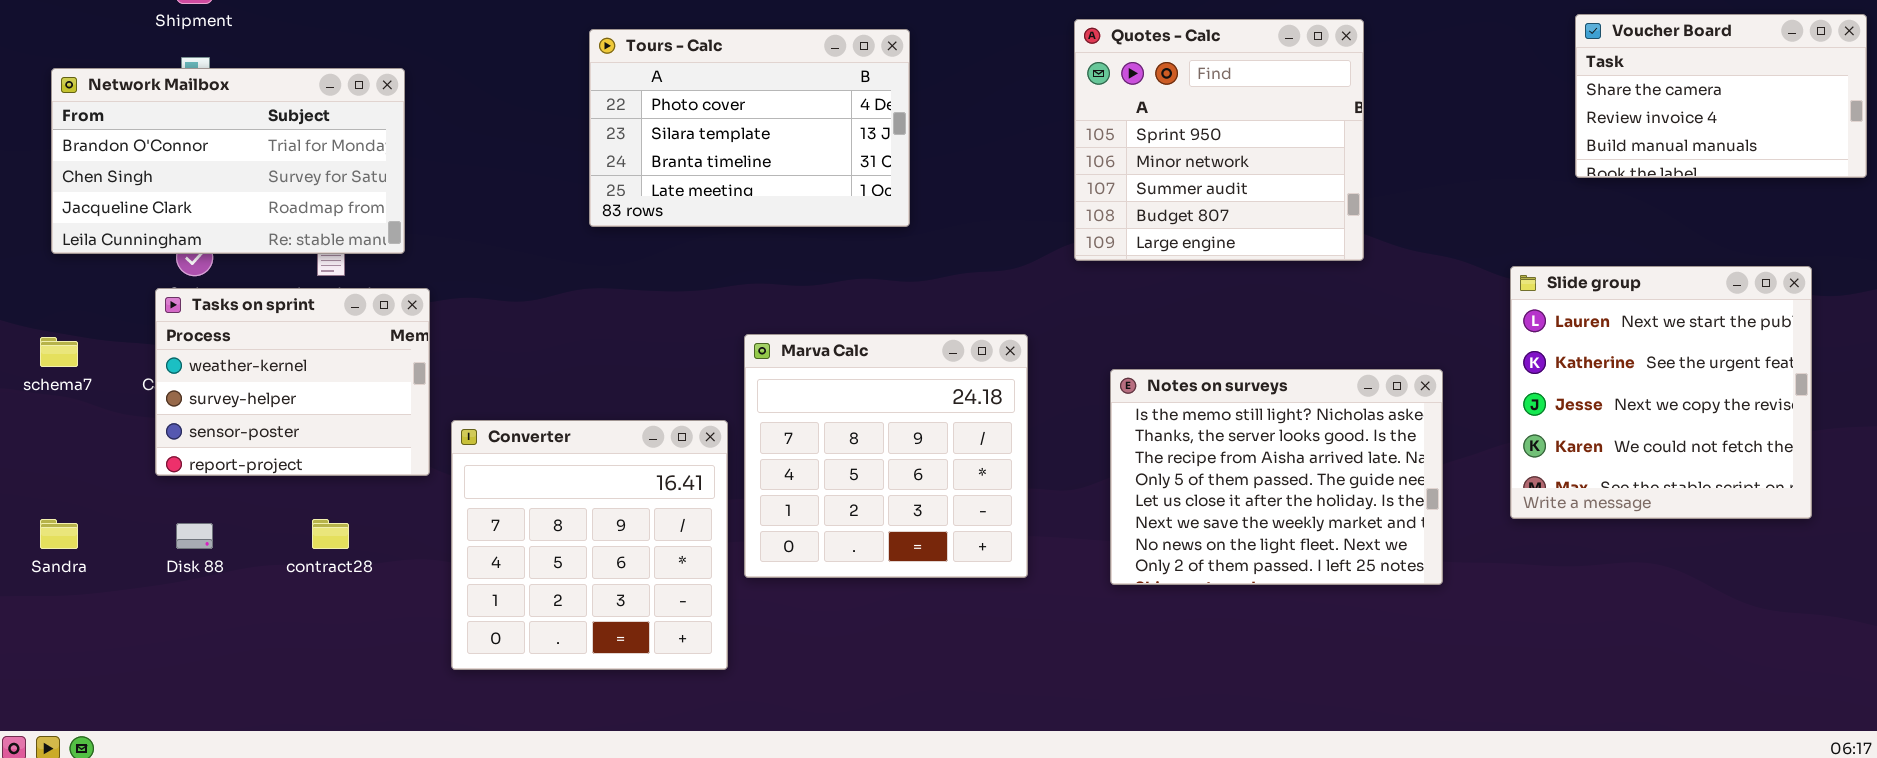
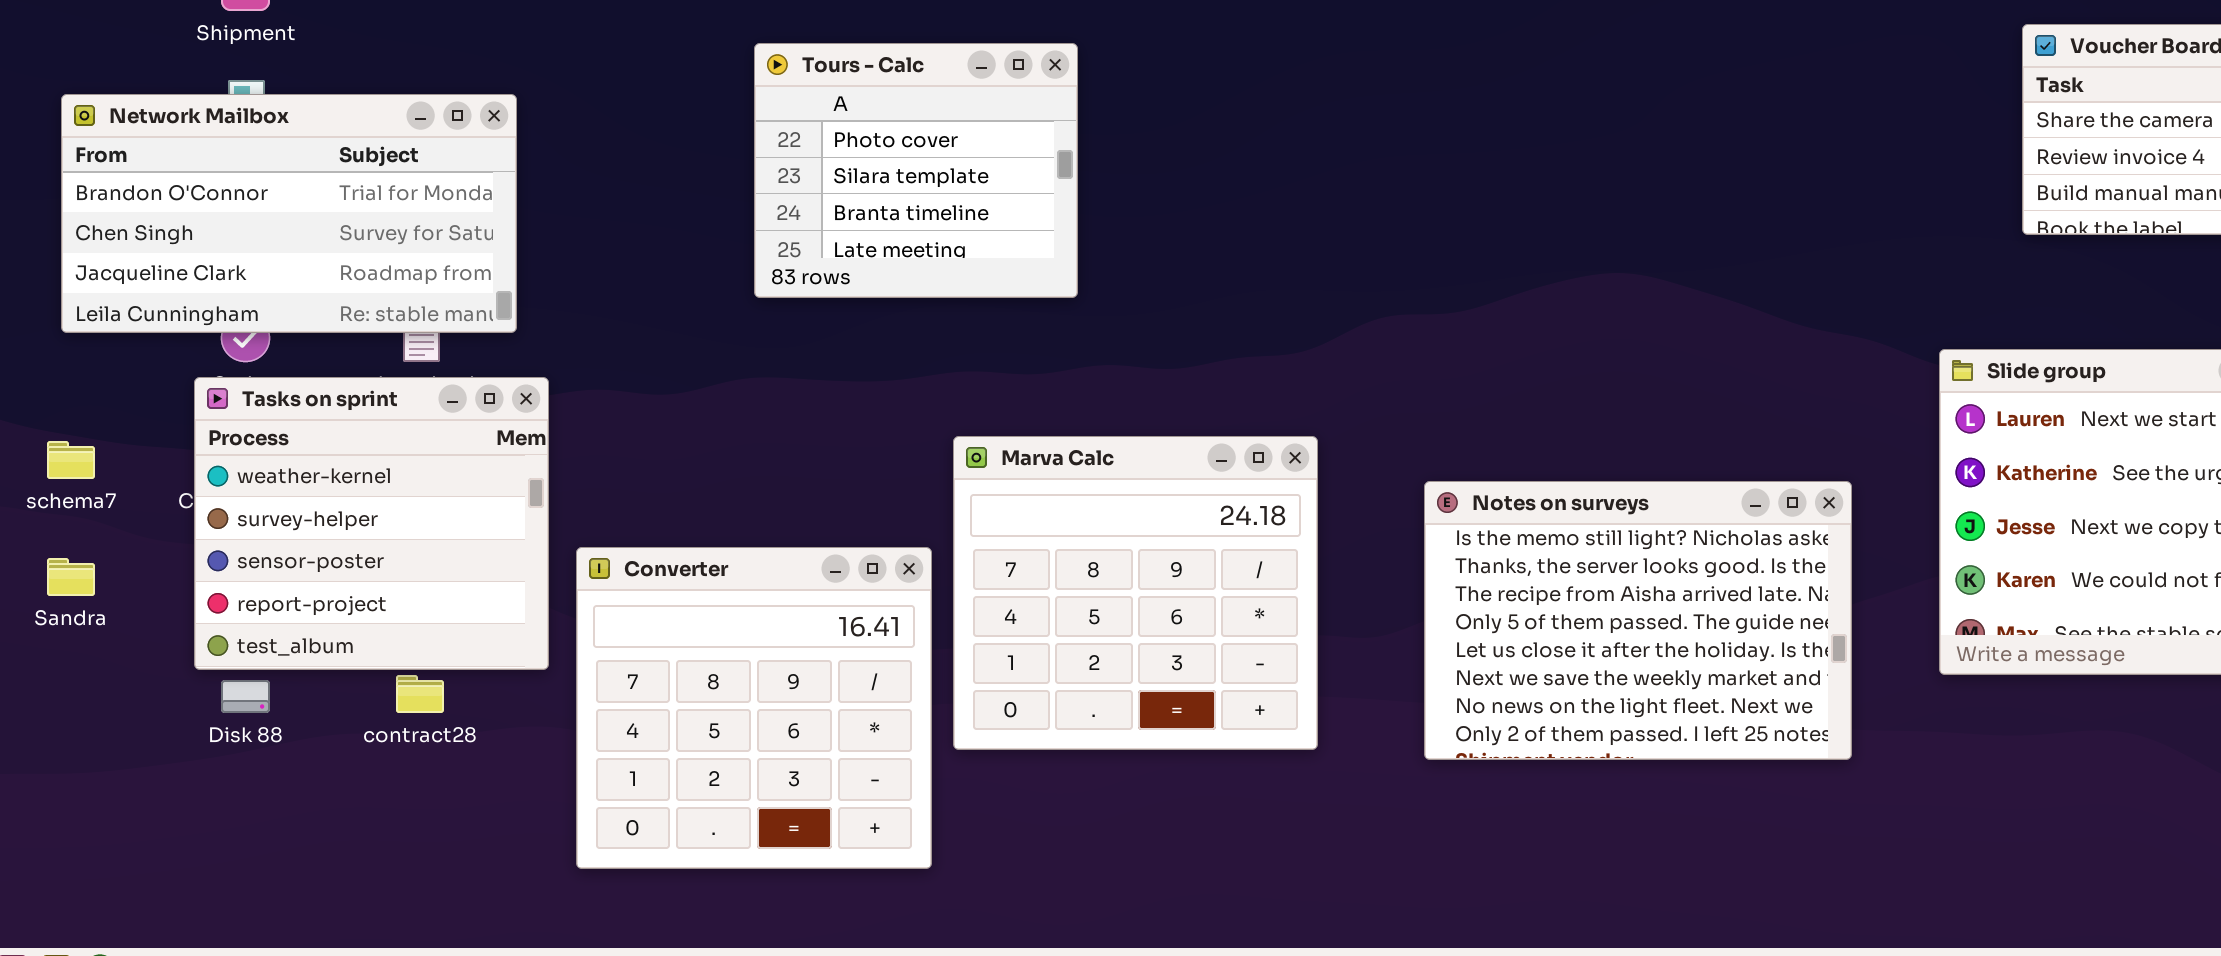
Quotes - Calc: [1074,19,1364,261] -> none, closed
Tours - Calc: [589,29,910,227] -> [754,43,1078,298], resized
Tasks on sprint: [155,288,430,476] -> [194,377,549,670], resized
Sandra: [40,519,78,549] -> [47,558,95,596], moved

